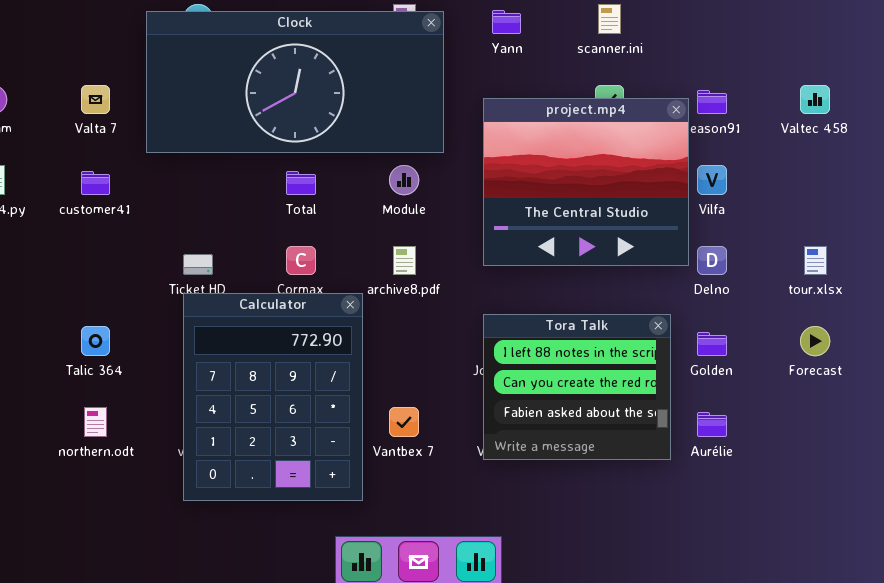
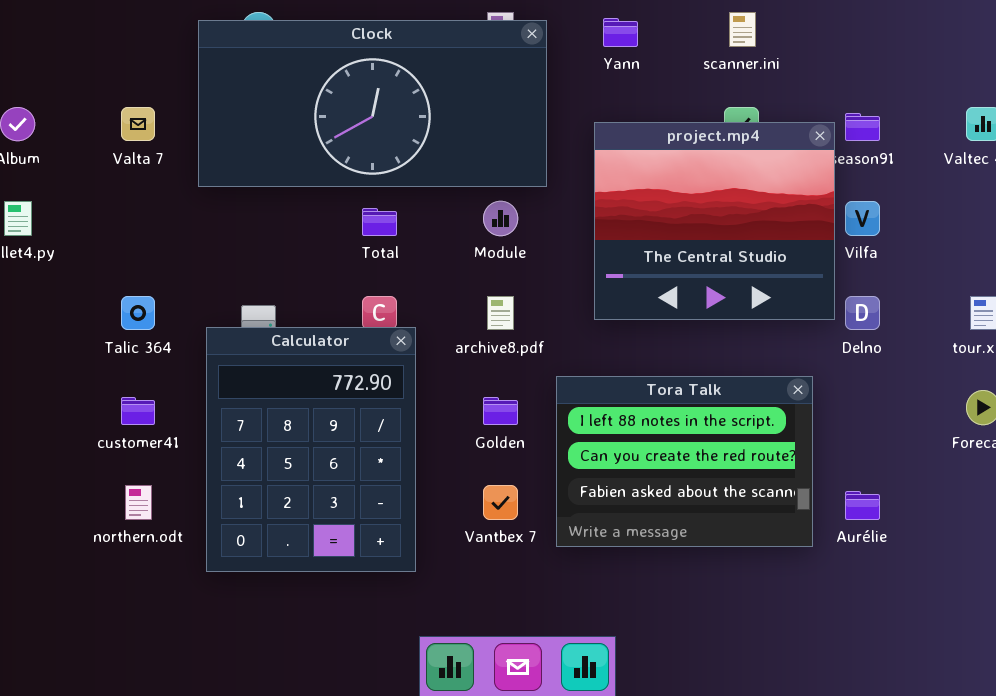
customer41: [81,171,110,195] -> [121,397,155,425], moved
Calculator: [183,293,363,501] -> [206,327,416,572], moved
Tora Talk: [483,314,671,460] -> [556,376,813,547], resized
Talic 364: [81,326,110,356] -> [121,296,155,330], moved
Golden: [697,332,727,356] -> [483,397,518,425], moved

